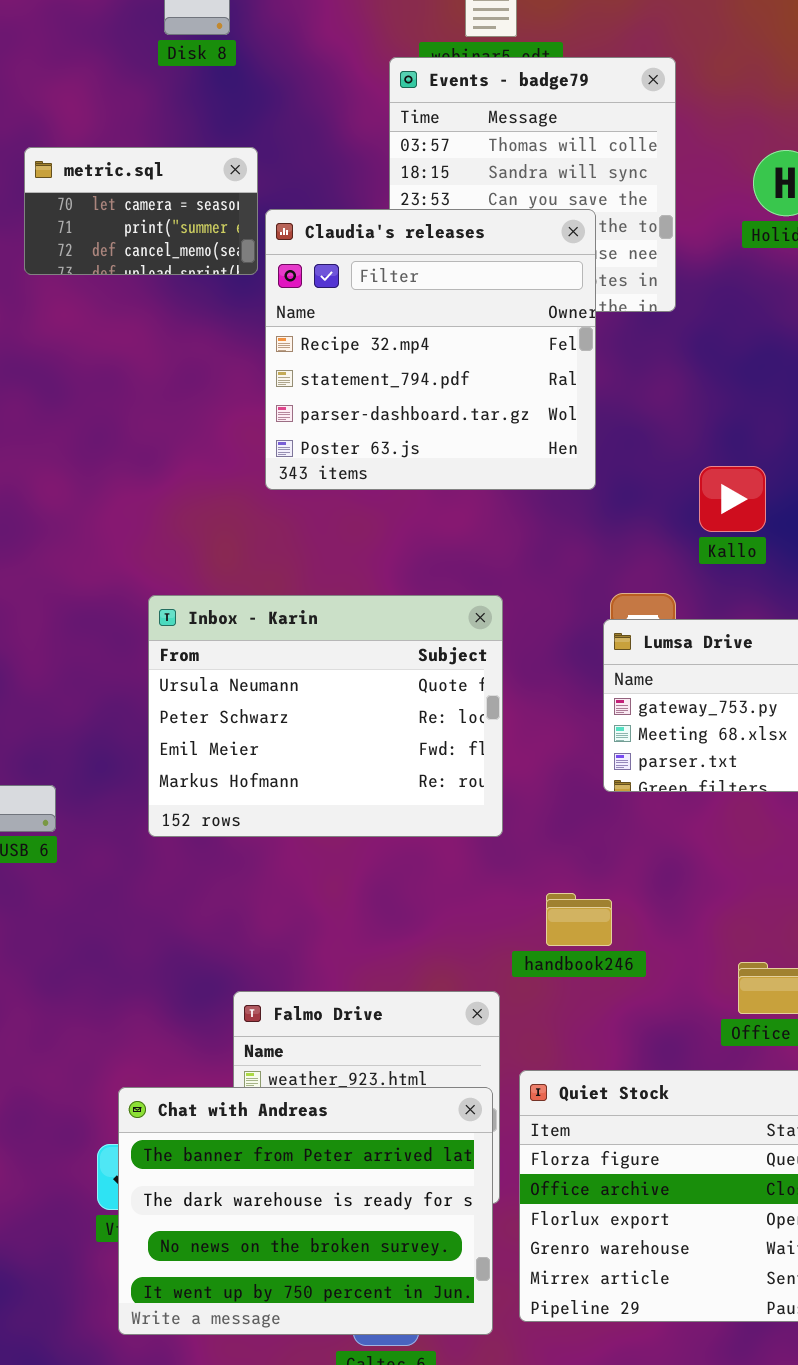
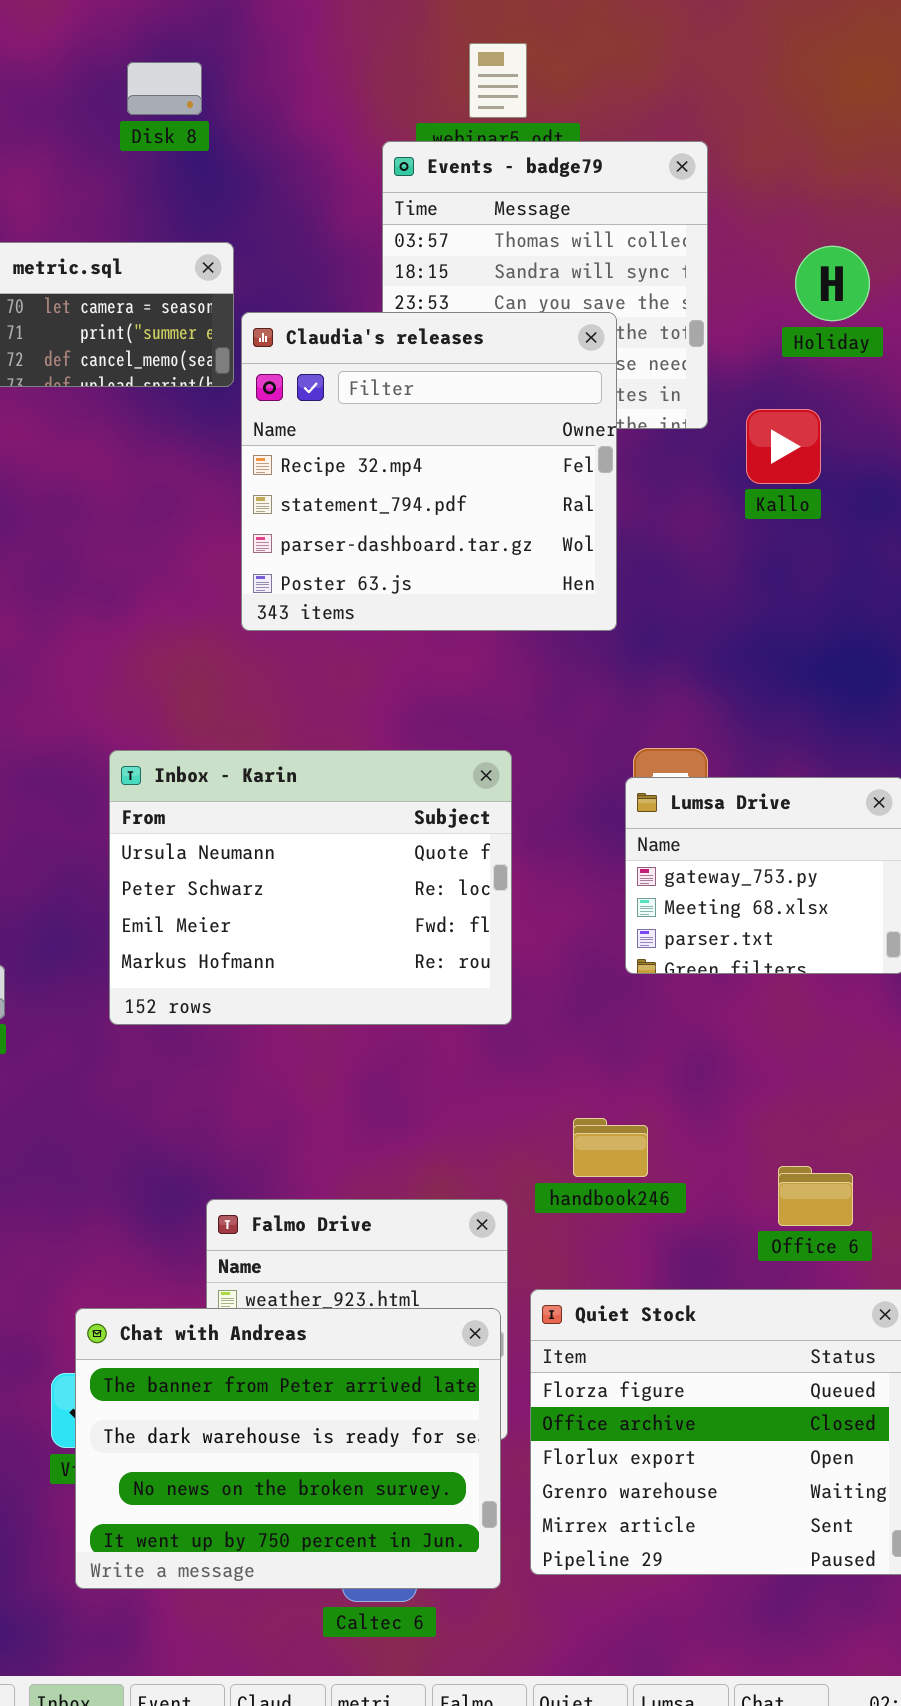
Kallo: [699,466,766,532] -> [746,409,821,484], moved
handbook246: [546,893,612,946] -> [573,1118,648,1177], moved

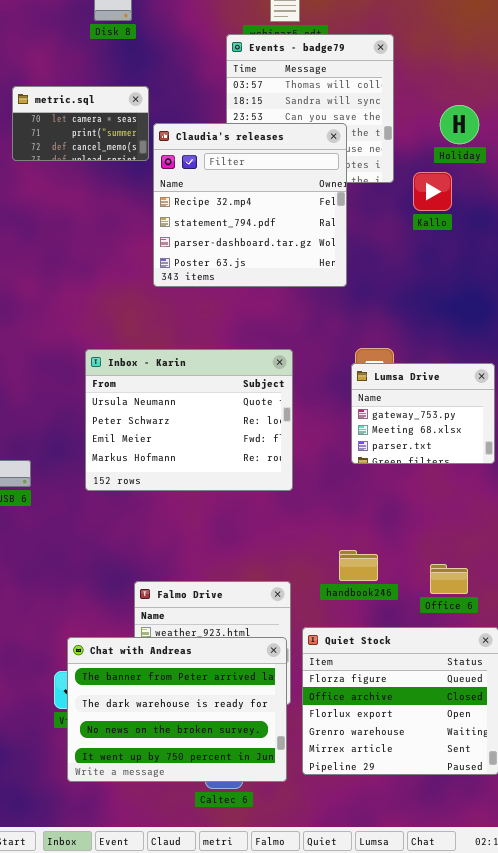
Holiday: [795,246,870,321] -> [440,105,479,144], moved
handbook246: [573,1118,648,1177] -> [339,550,378,581], moved

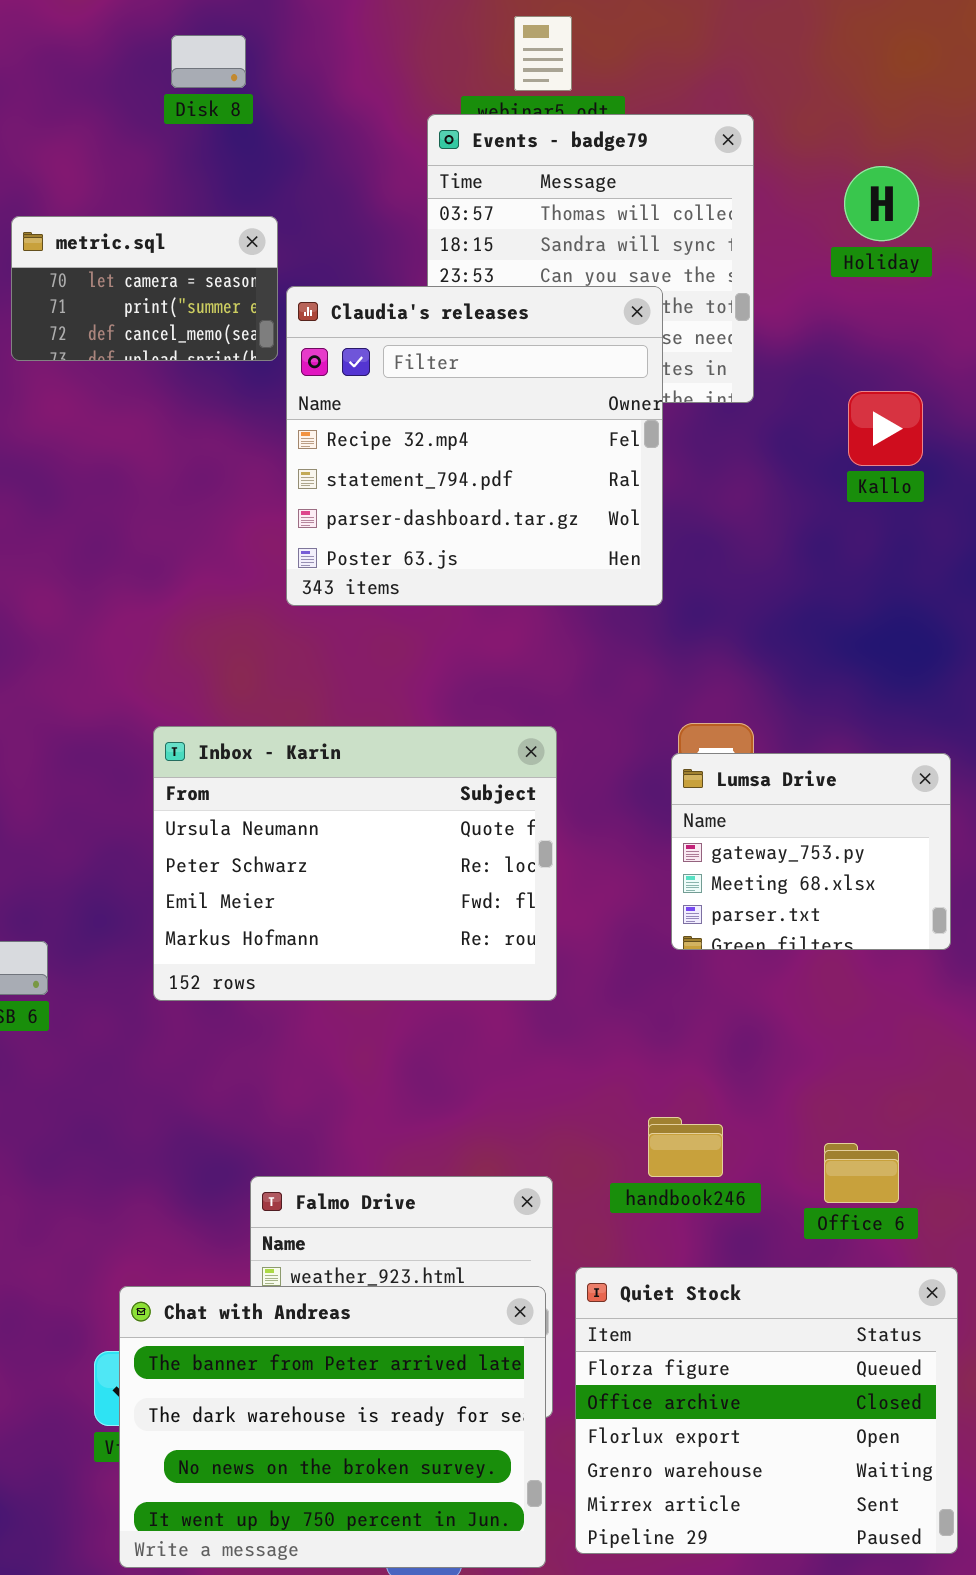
Holiday: [440,105,479,144] -> [844,166,919,241], moved
Kallo: [413,172,452,211] -> [848,391,923,466], moved

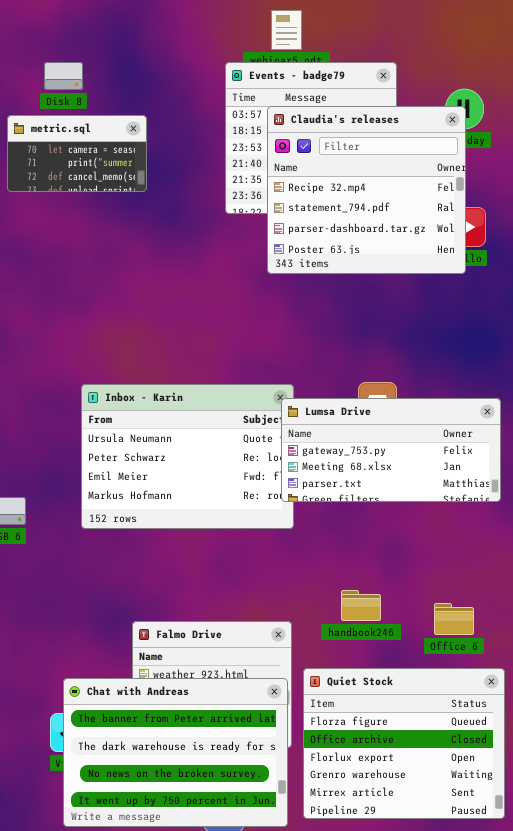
Disk 8: [171,35,246,88] -> [44,62,83,90], moved
Claudia's releases: [286,286,663,606] -> [267,106,466,274], moved
Lumsa Drive: [671,753,951,950] -> [281,398,501,502], resized

